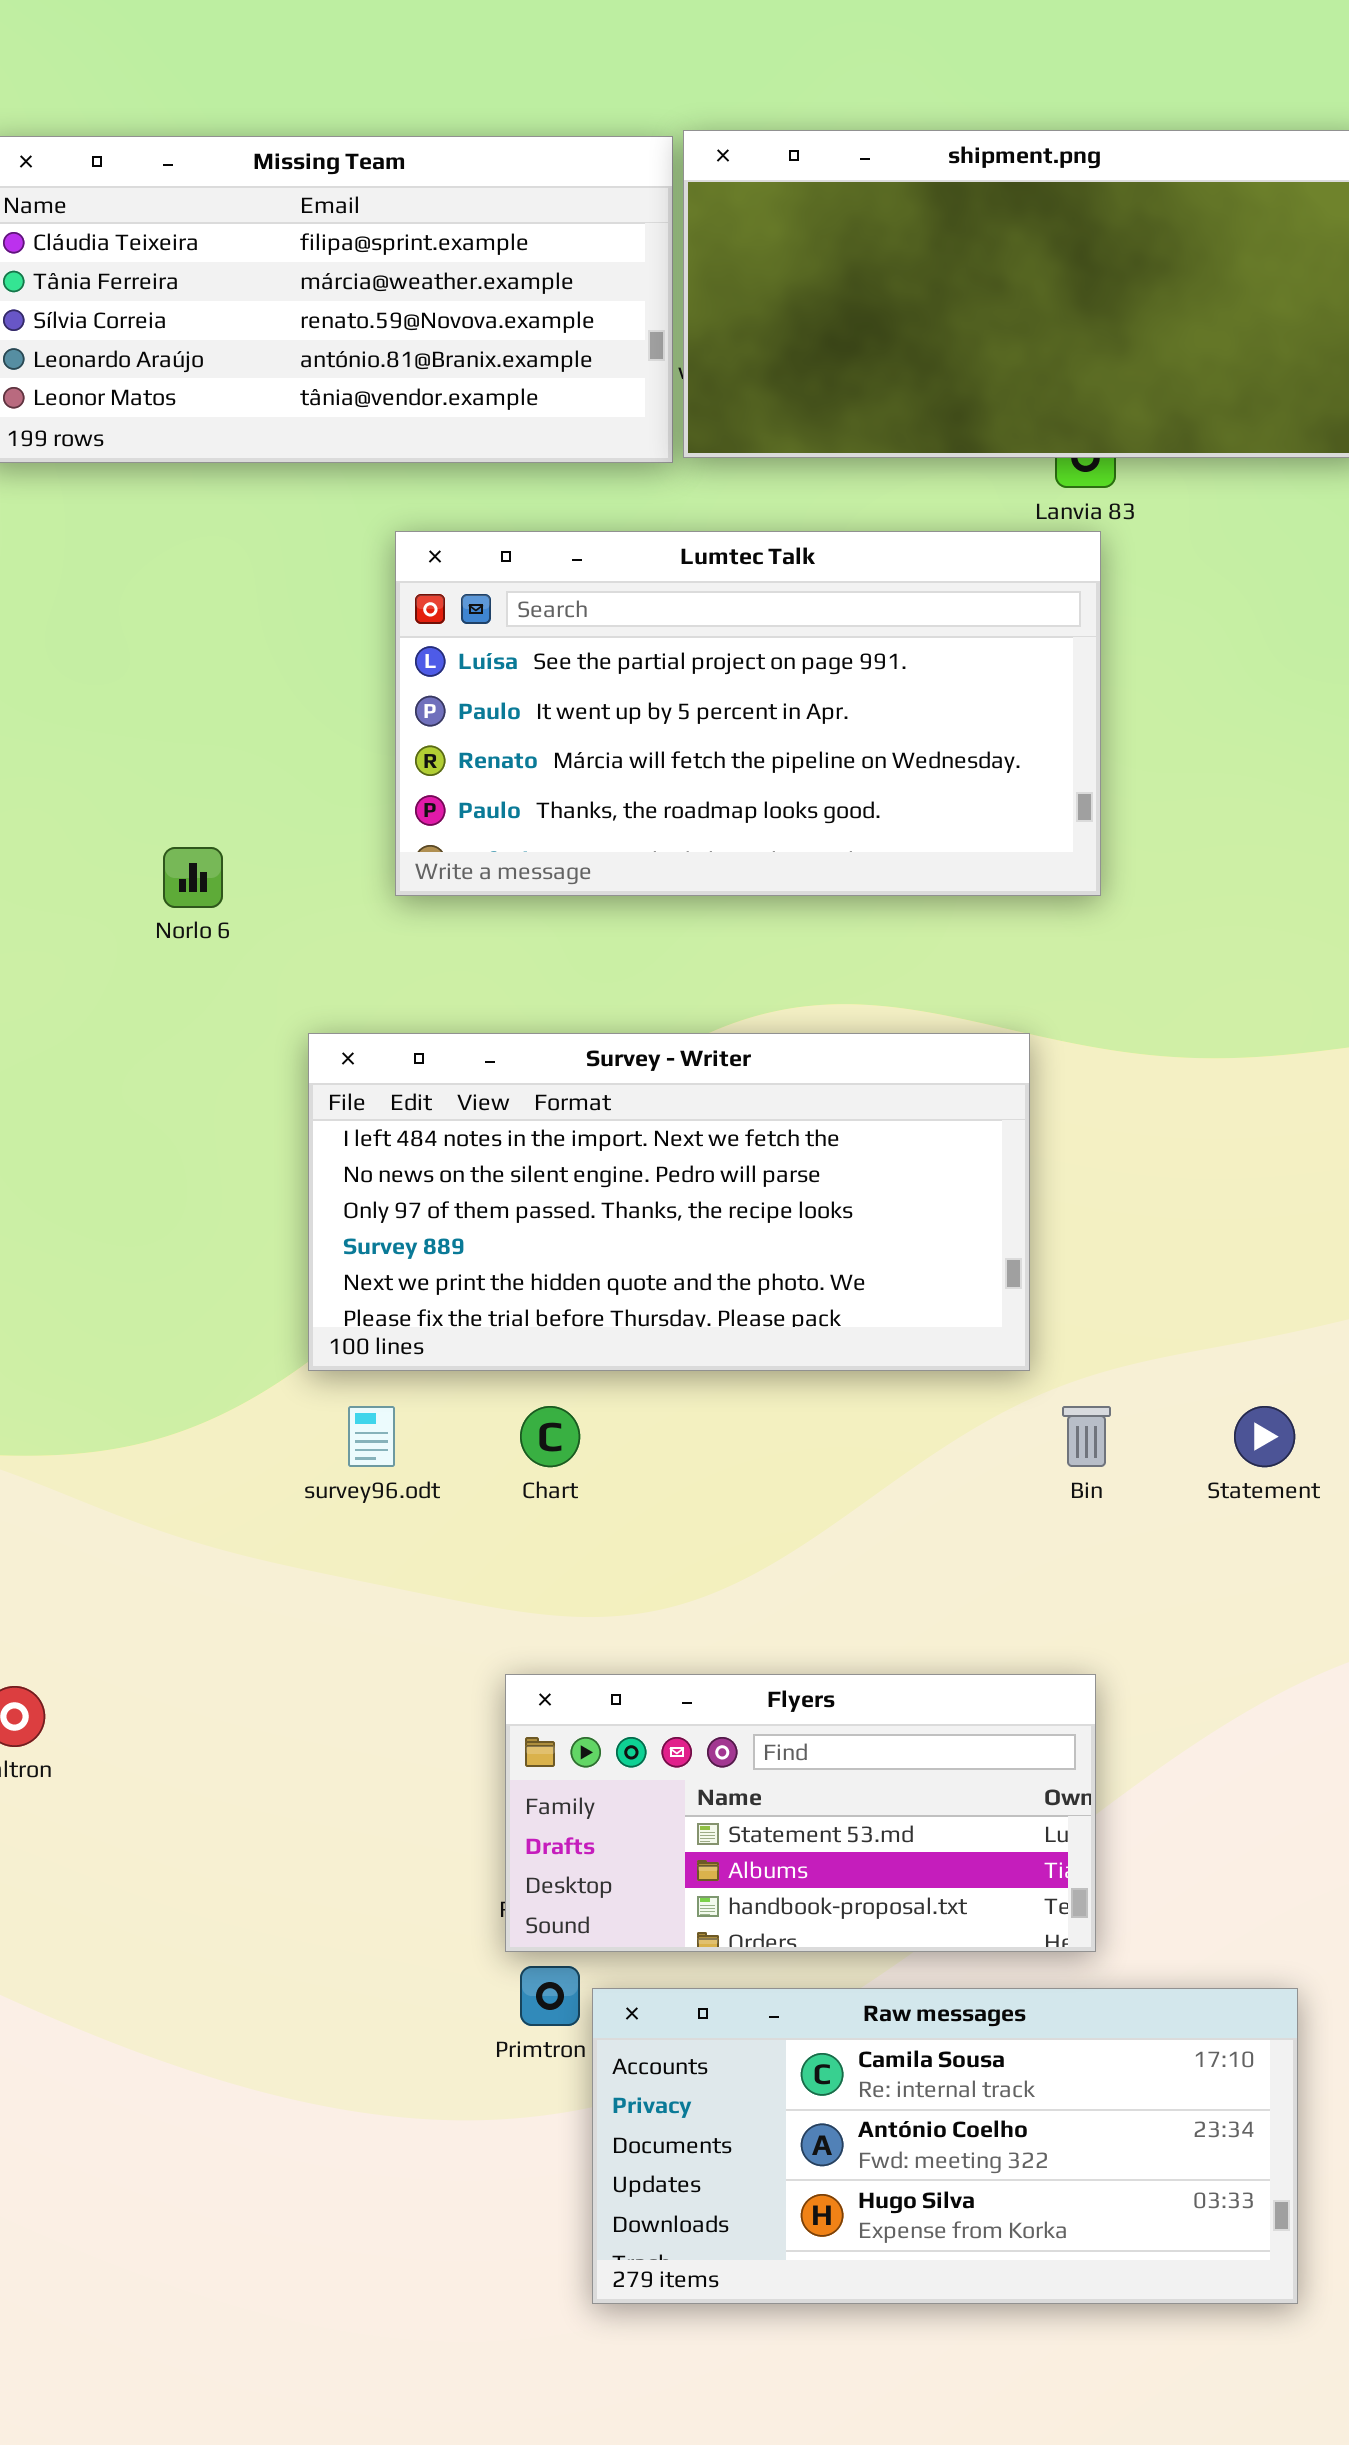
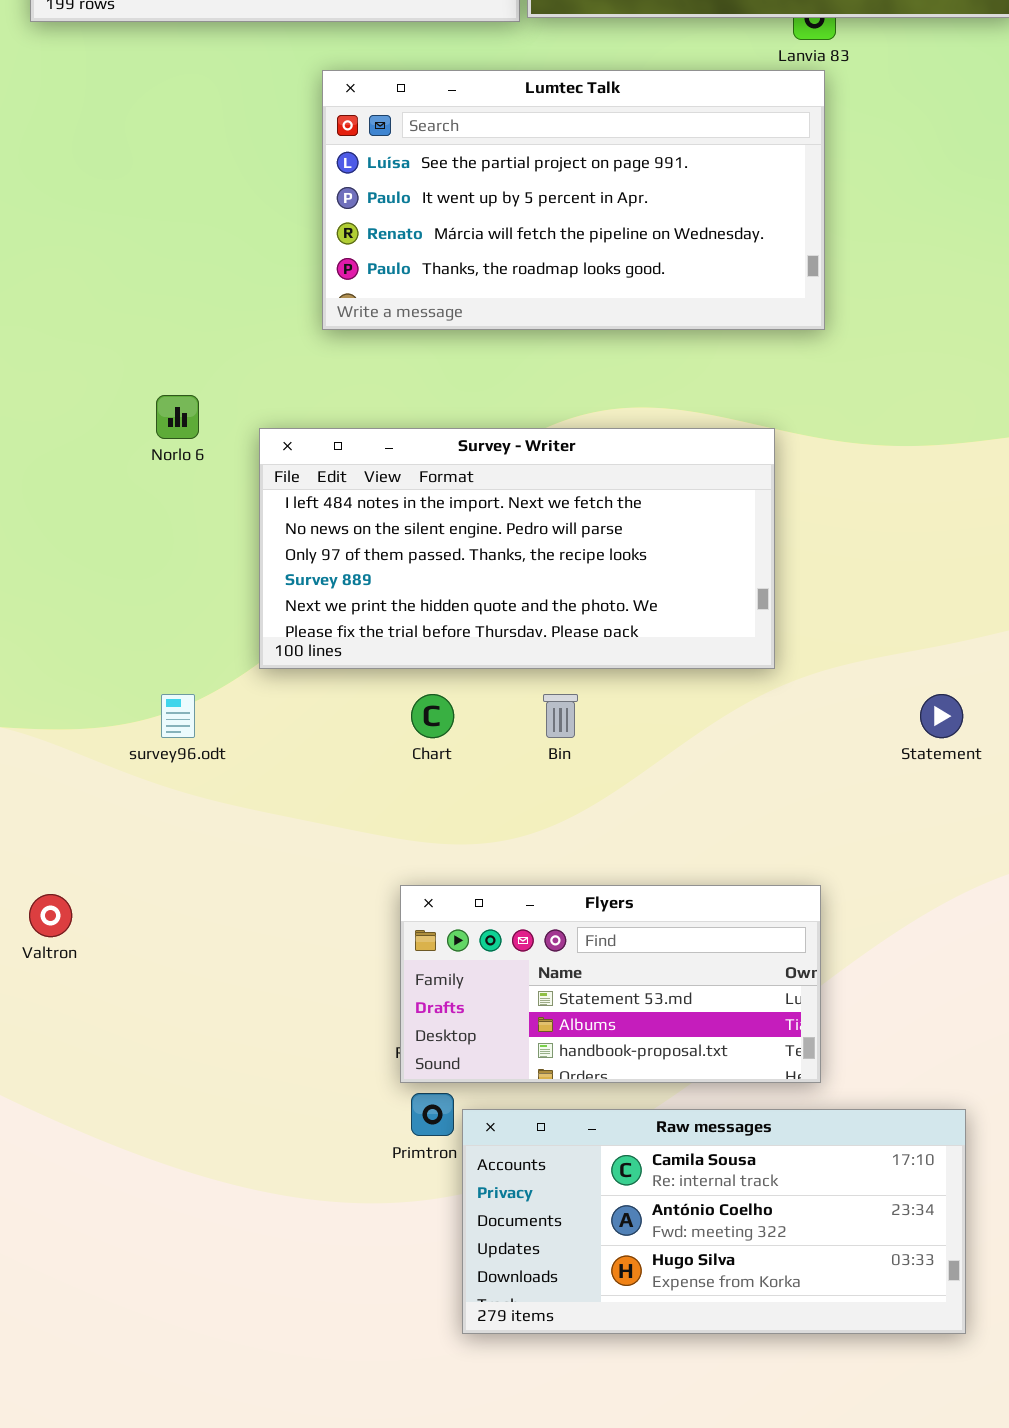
Norlo 6: [163,847,223,908] -> [156,395,199,439], moved
survey96.odt: [348,1406,395,1467] -> [161,694,195,738], moved
Bin: [1062,1406,1111,1467] -> [543,694,578,738], moved

